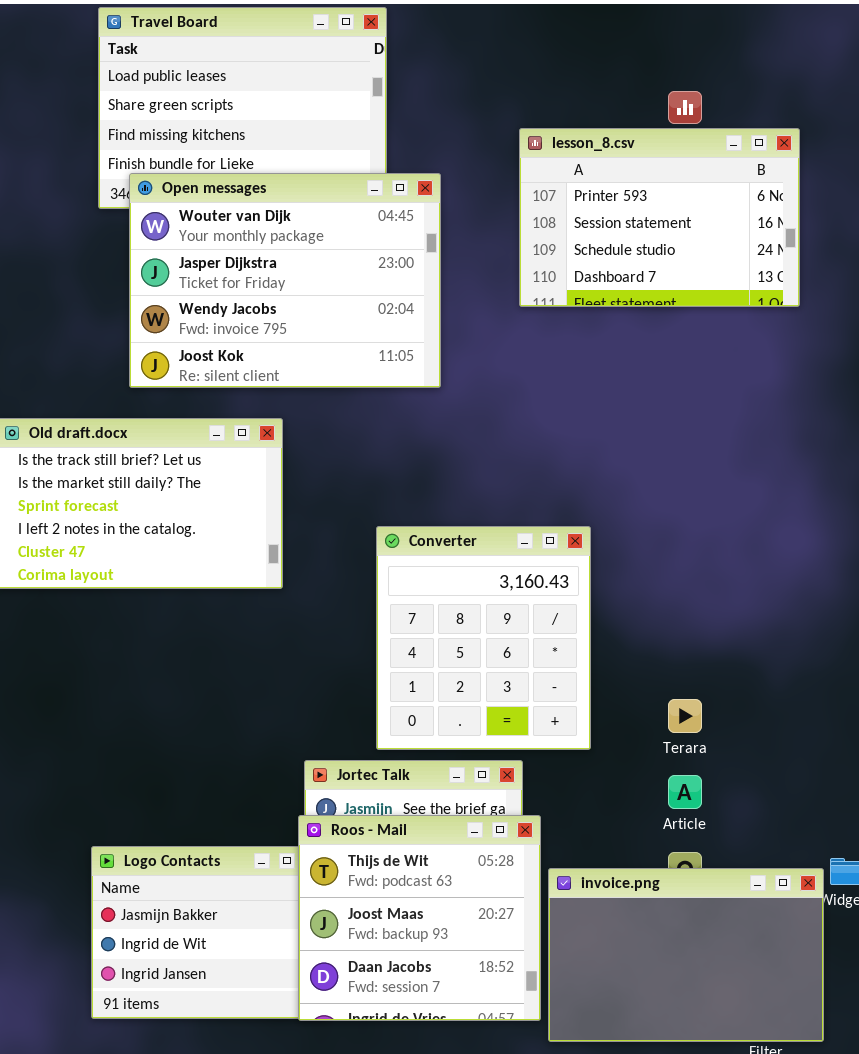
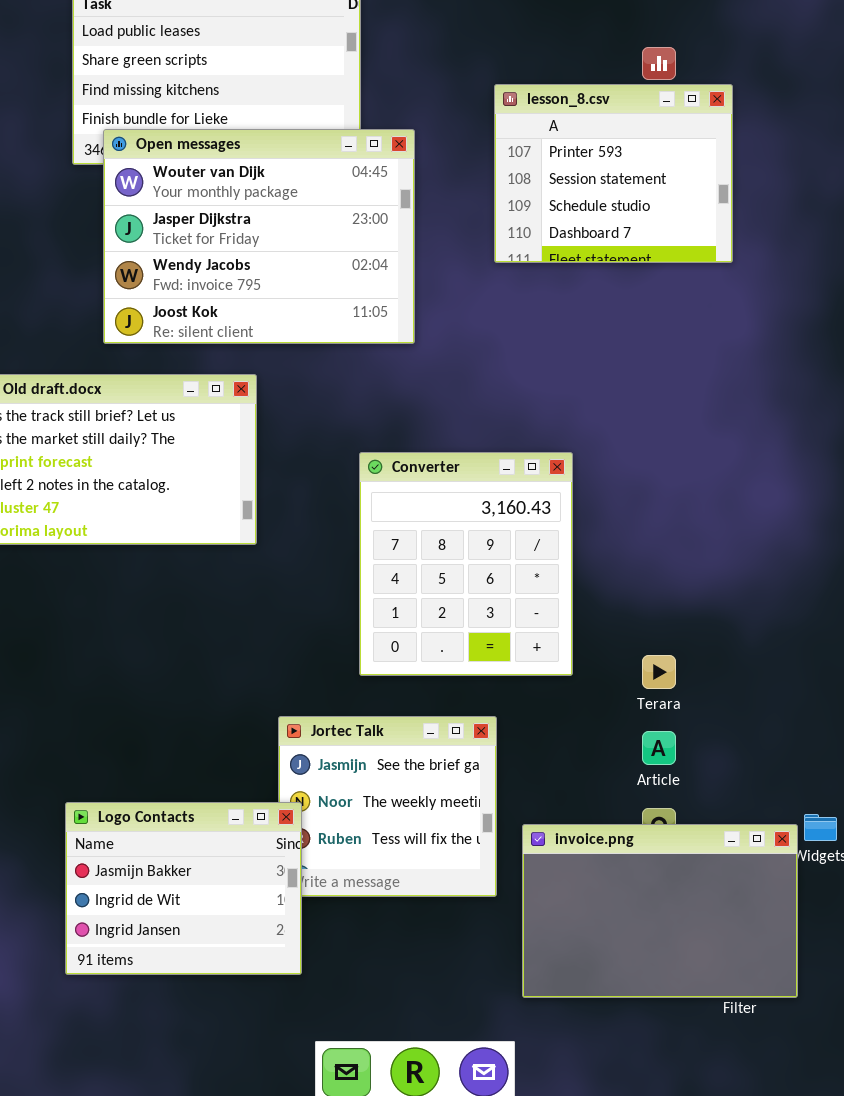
lesson_8.csv: [519,128,800,307] -> [494,84,733,263], resized
Converter: [376,526,591,750] -> [359,452,573,676], moved
Roos - Mail: [298,815,541,1021] -> none, closed

